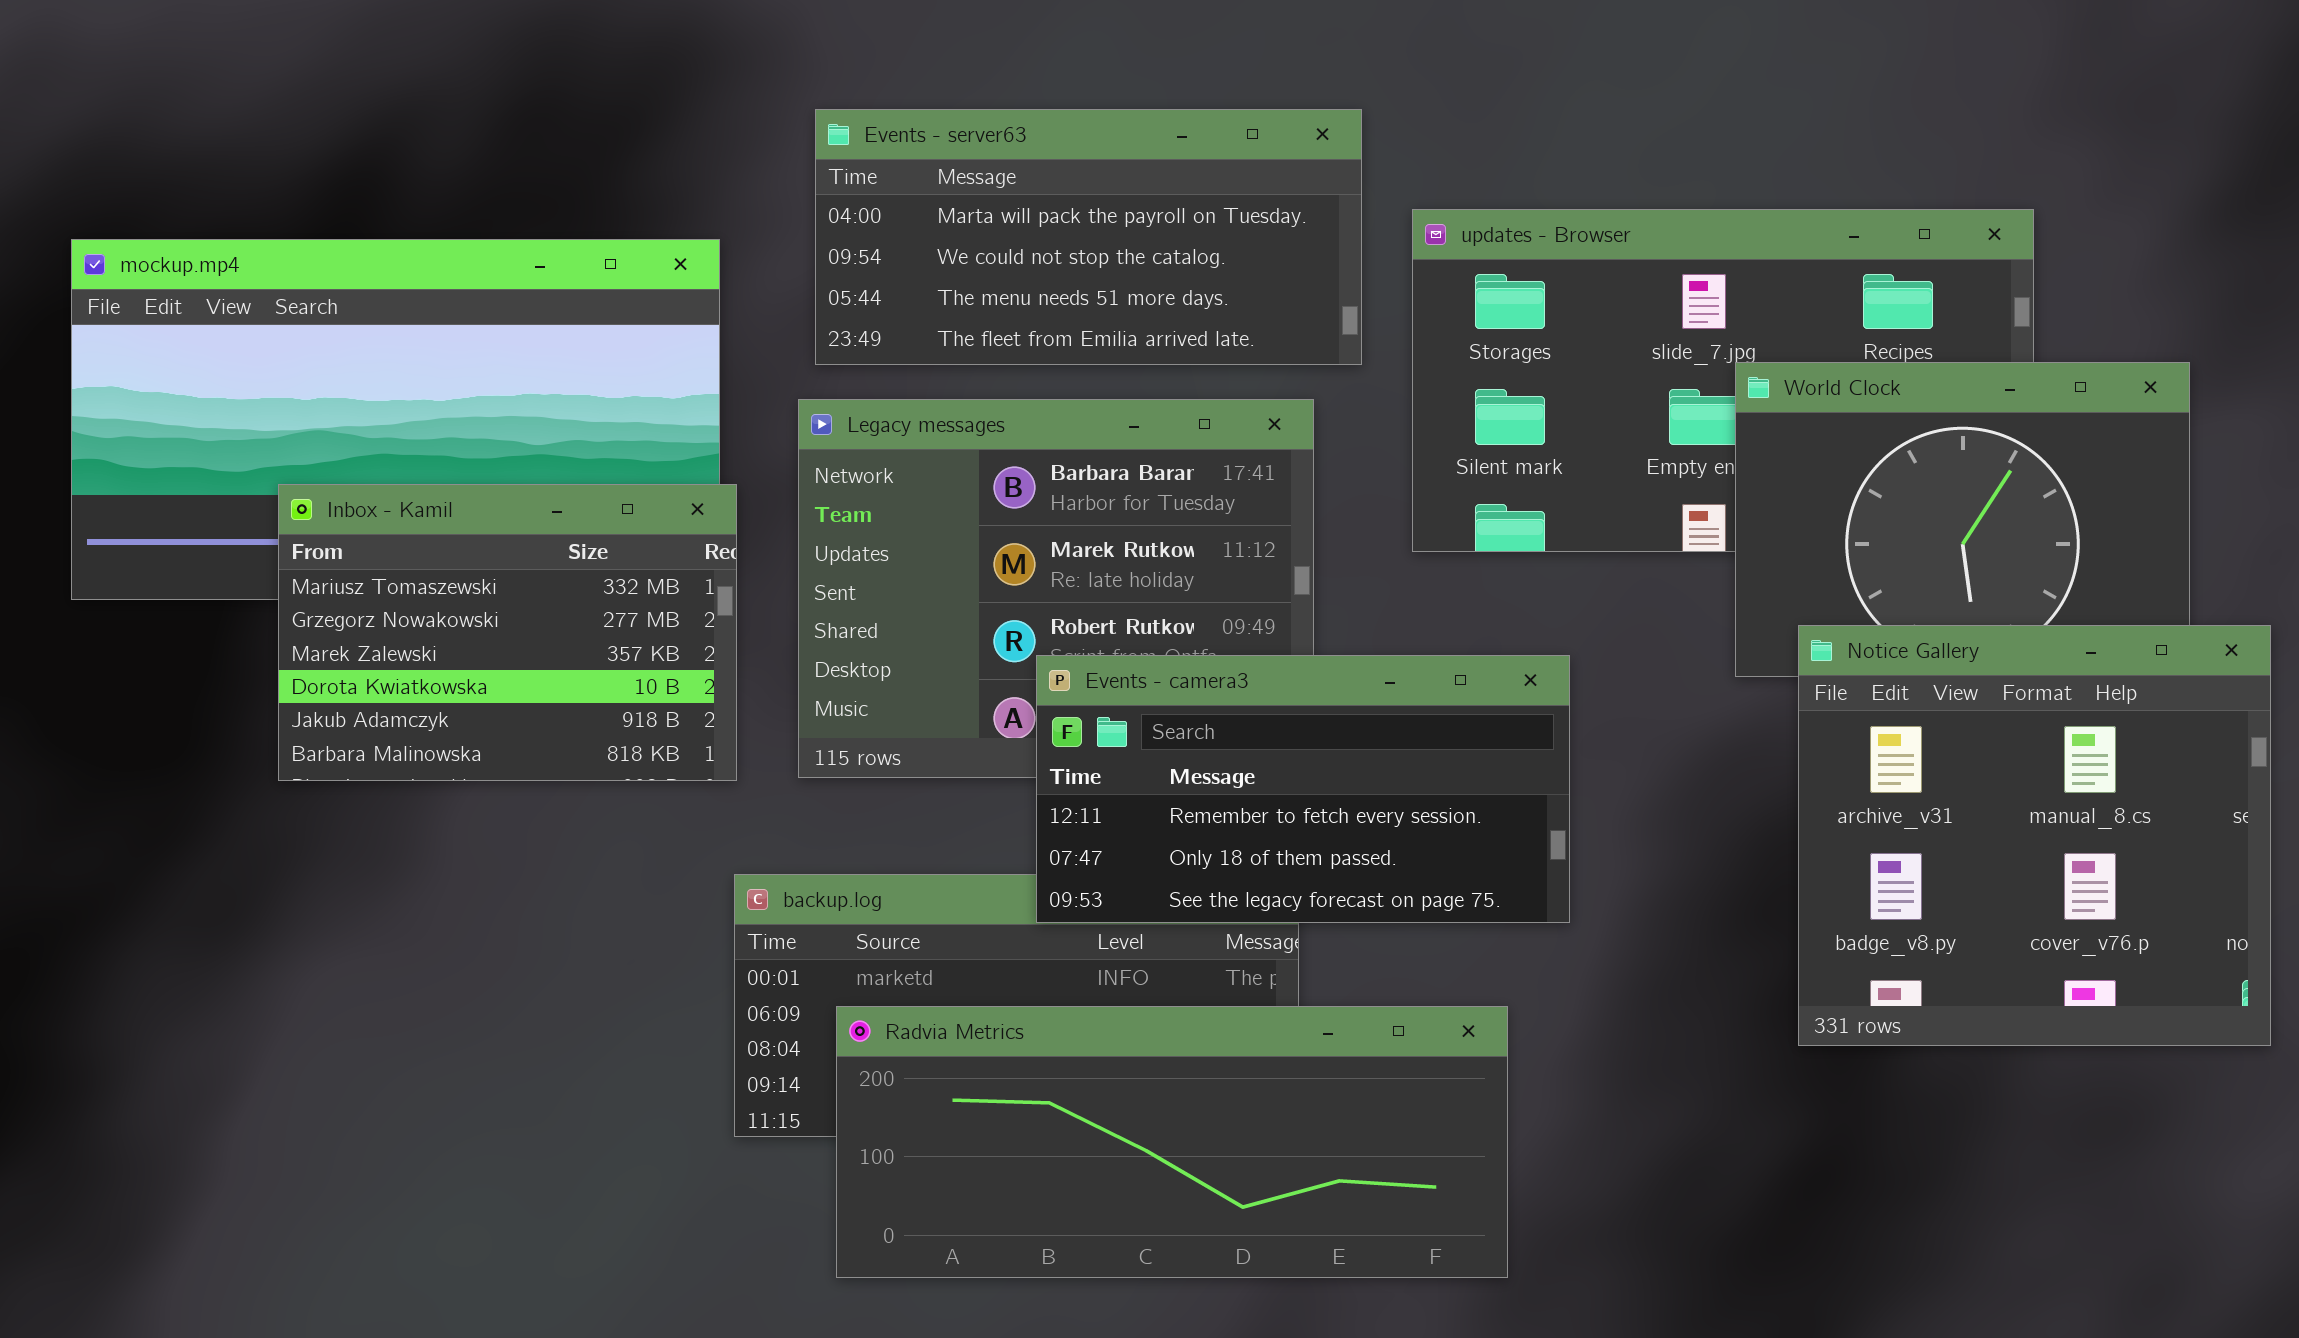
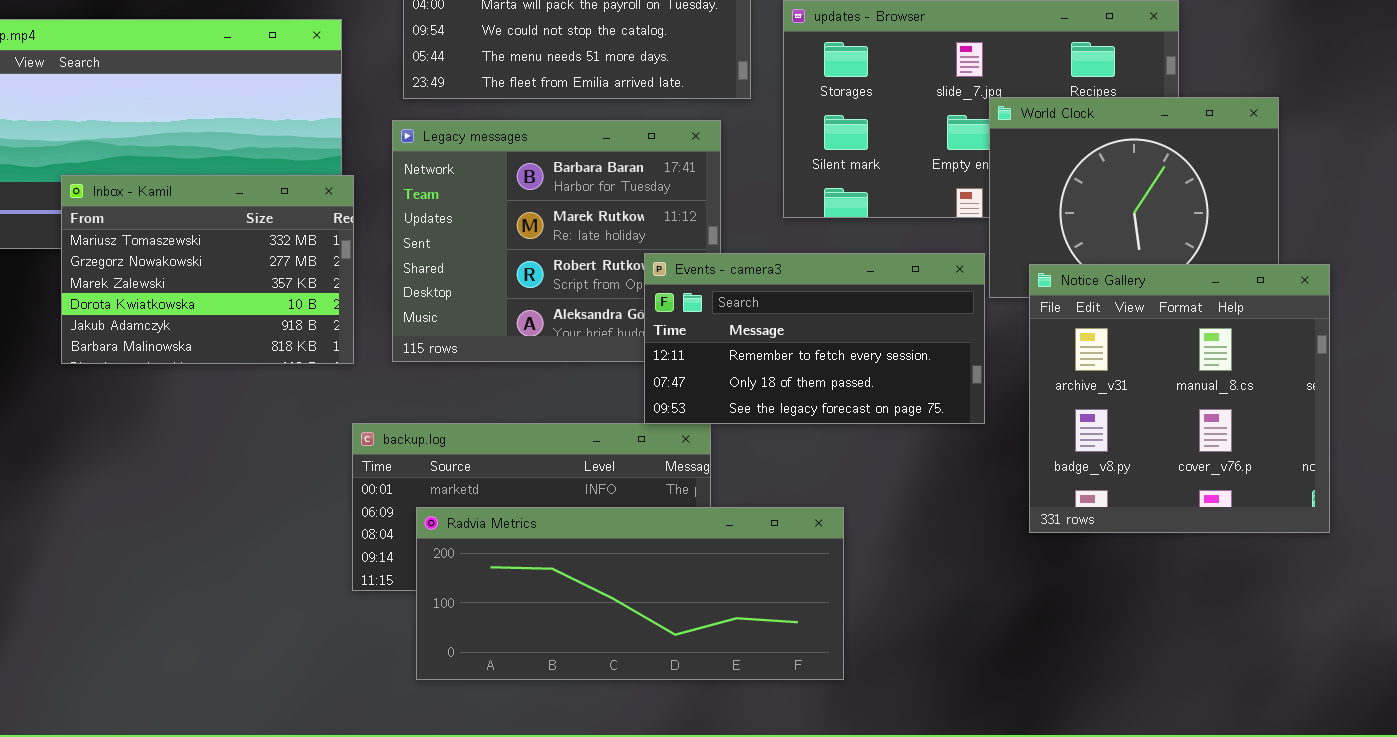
Events - camera3: [1036,655,1570,923] -> [644,253,985,424], moved

